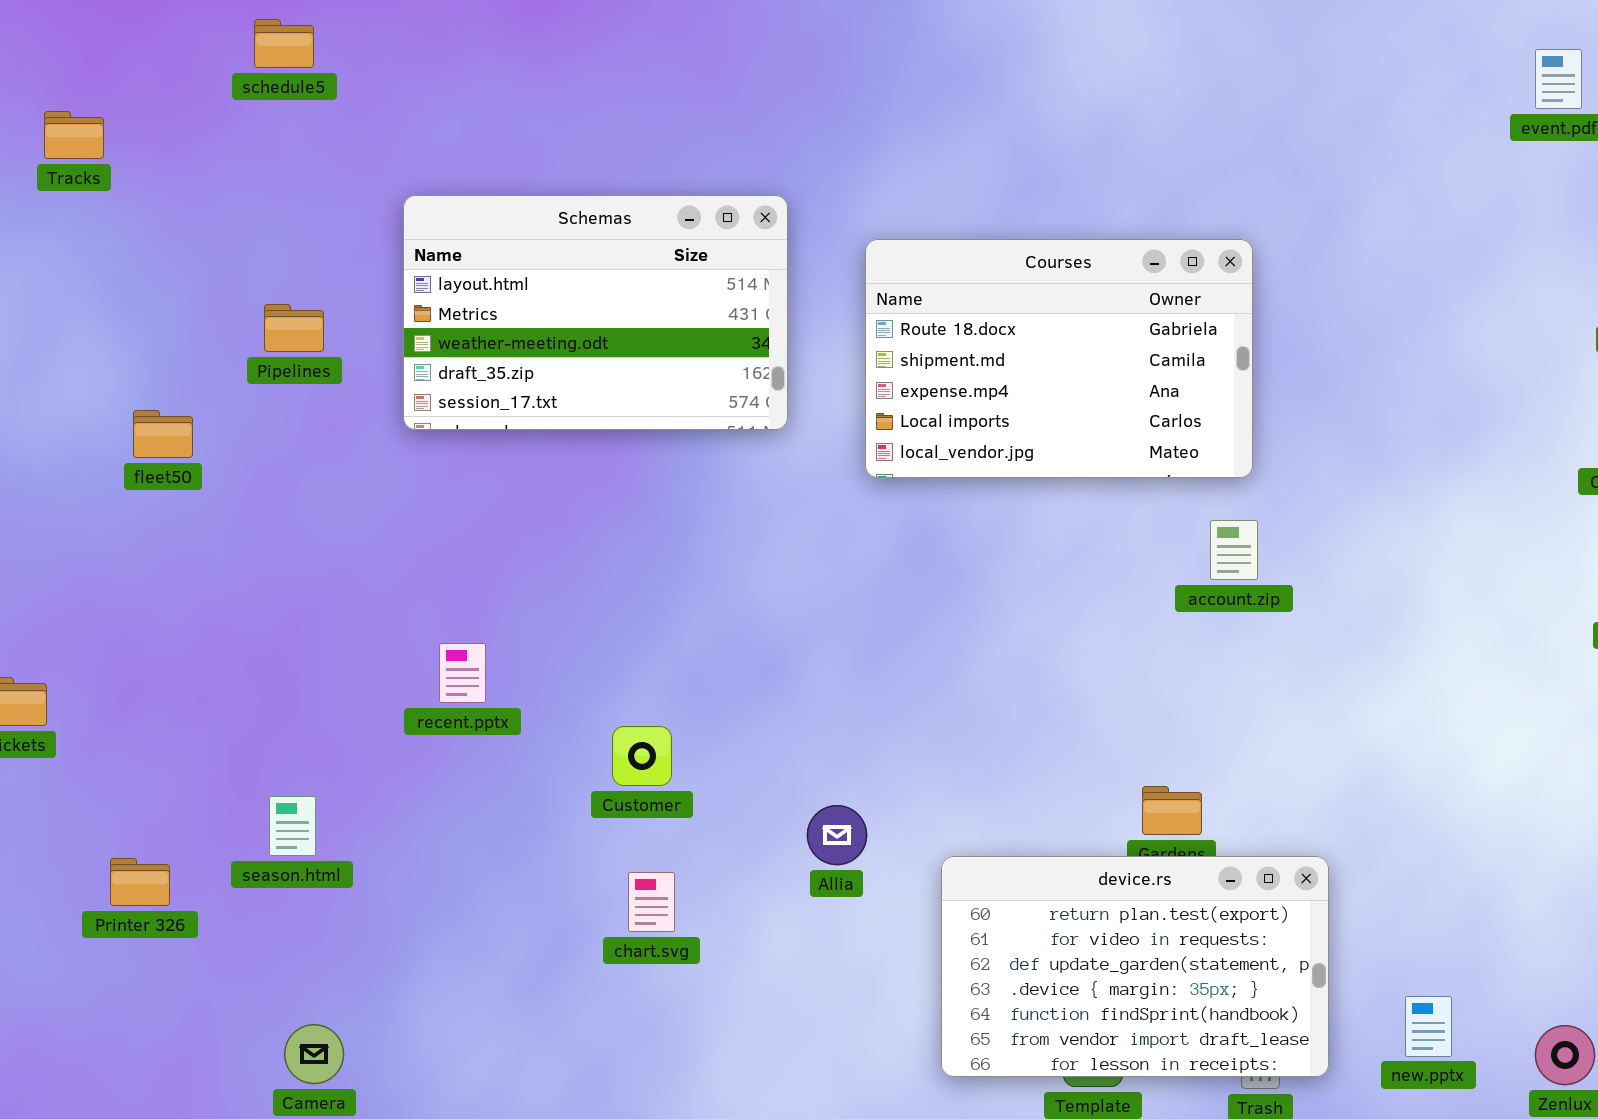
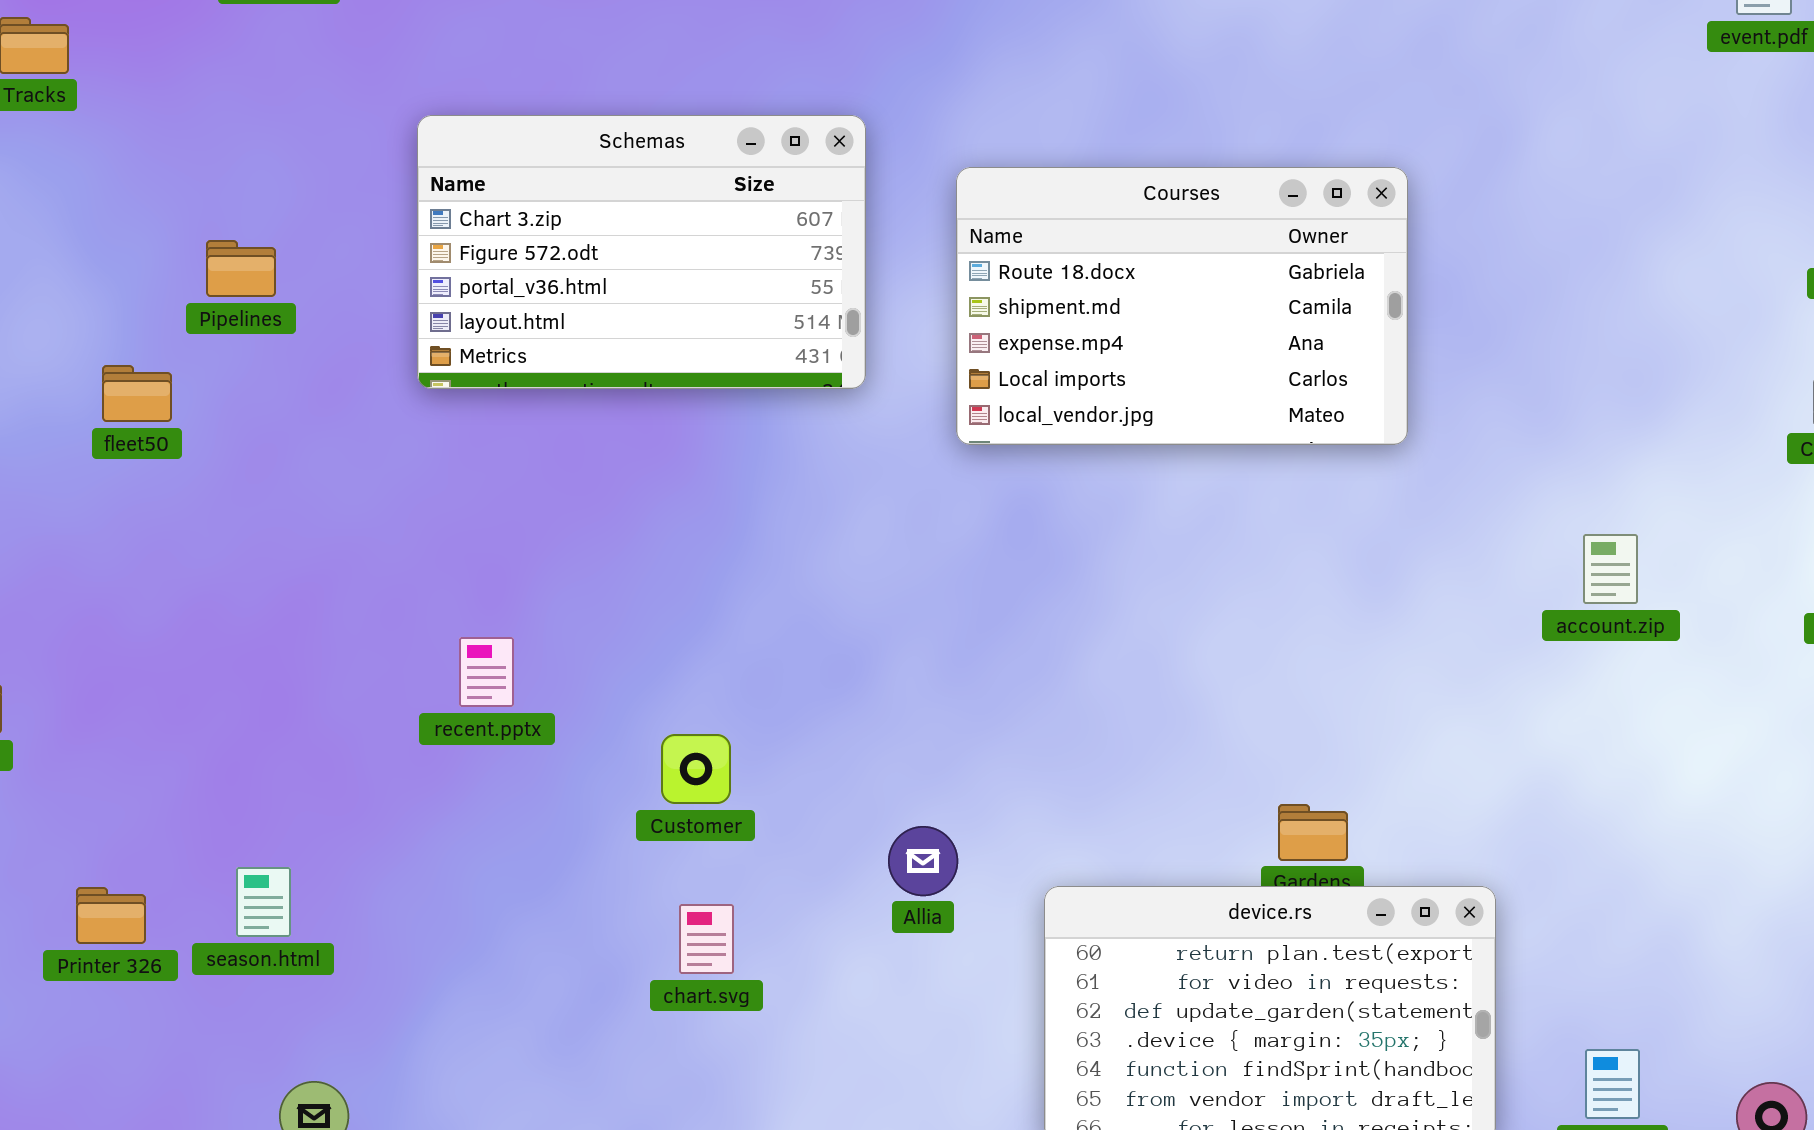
Schemas: [403,195,788,430] -> [417,115,866,389], scrolled up 3 rows
Pipelines: [264,304,324,352] -> [206,240,276,297], moved
account.zip: [1210,520,1258,580] -> [1583,534,1638,604], moved
season.html: [269,796,316,856] -> [236,867,291,937], moved

